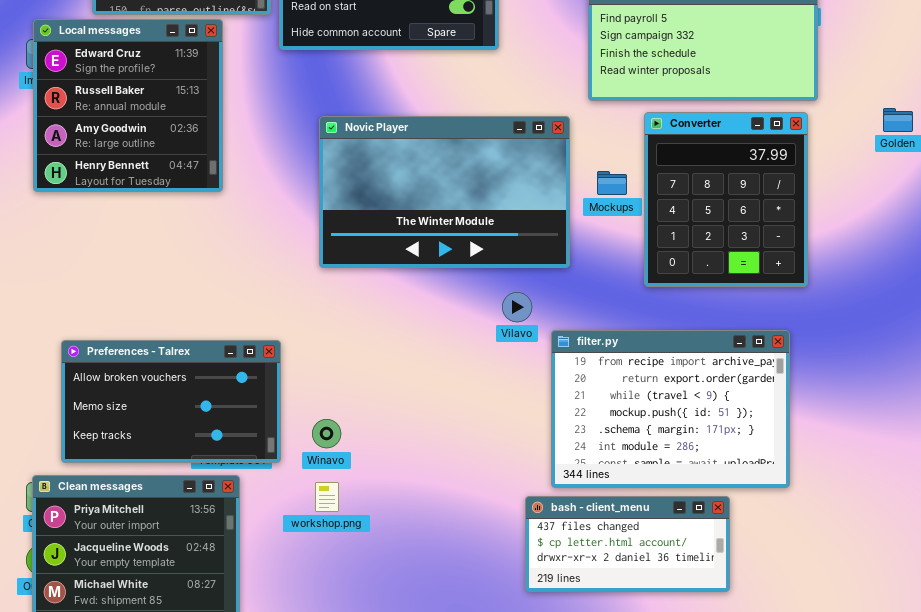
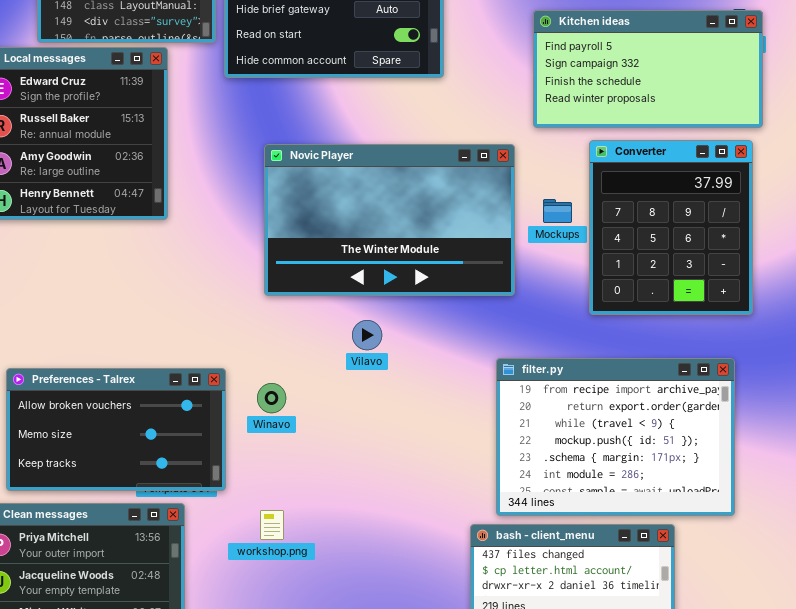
Vilavo: [502,292,532,322] -> [352,320,382,350], moved
Winavo: [312,419,341,448] -> [257,383,286,413], moved

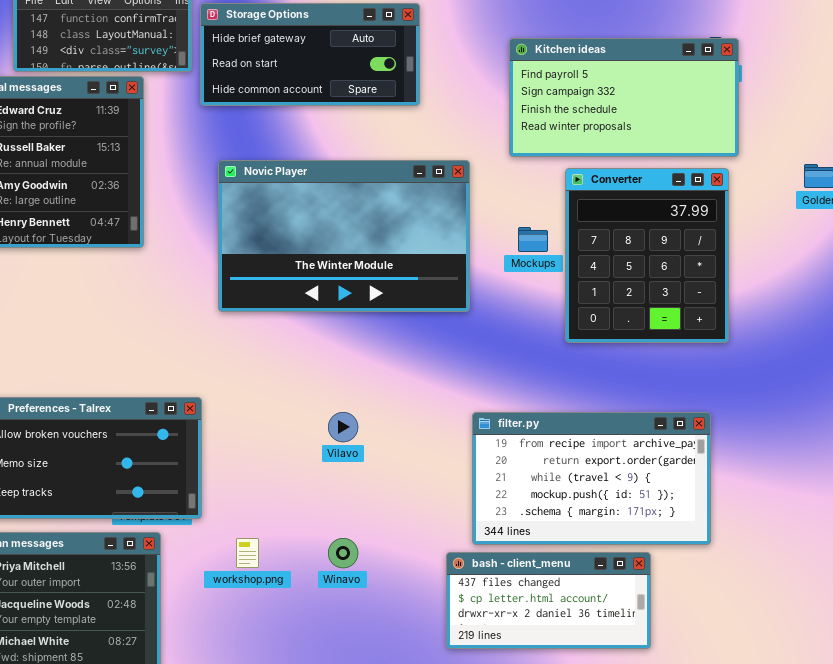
Novic Player: [264,144,515,296] -> [218,160,470,312], moved
Vilavo: [352,320,382,350] -> [328,412,358,442], moved
filter.py: [496,358,735,516] -> [472,412,711,545], resized
Winavo: [257,383,286,413] -> [328,538,358,568], moved

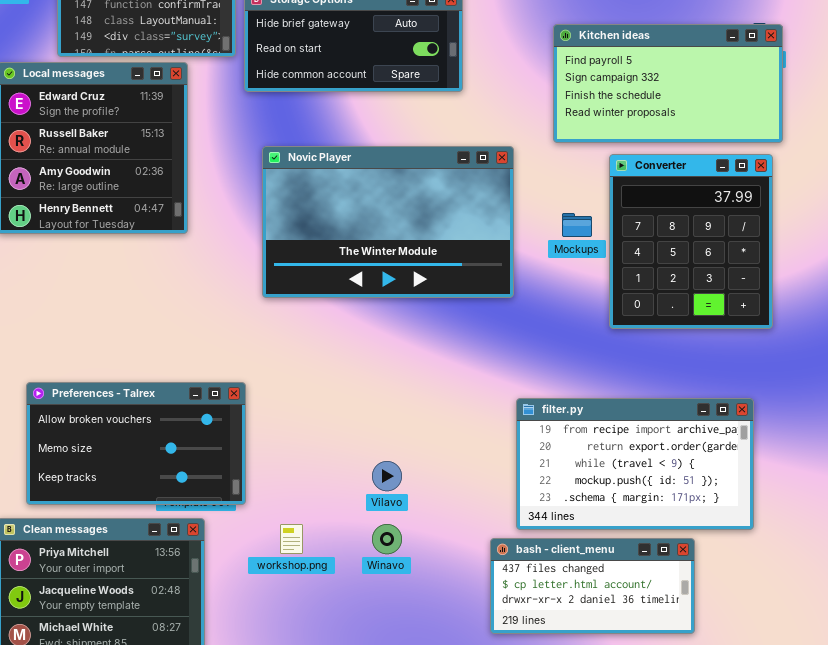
Vilavo: [328,412,358,442] -> [372,461,402,491], moved

